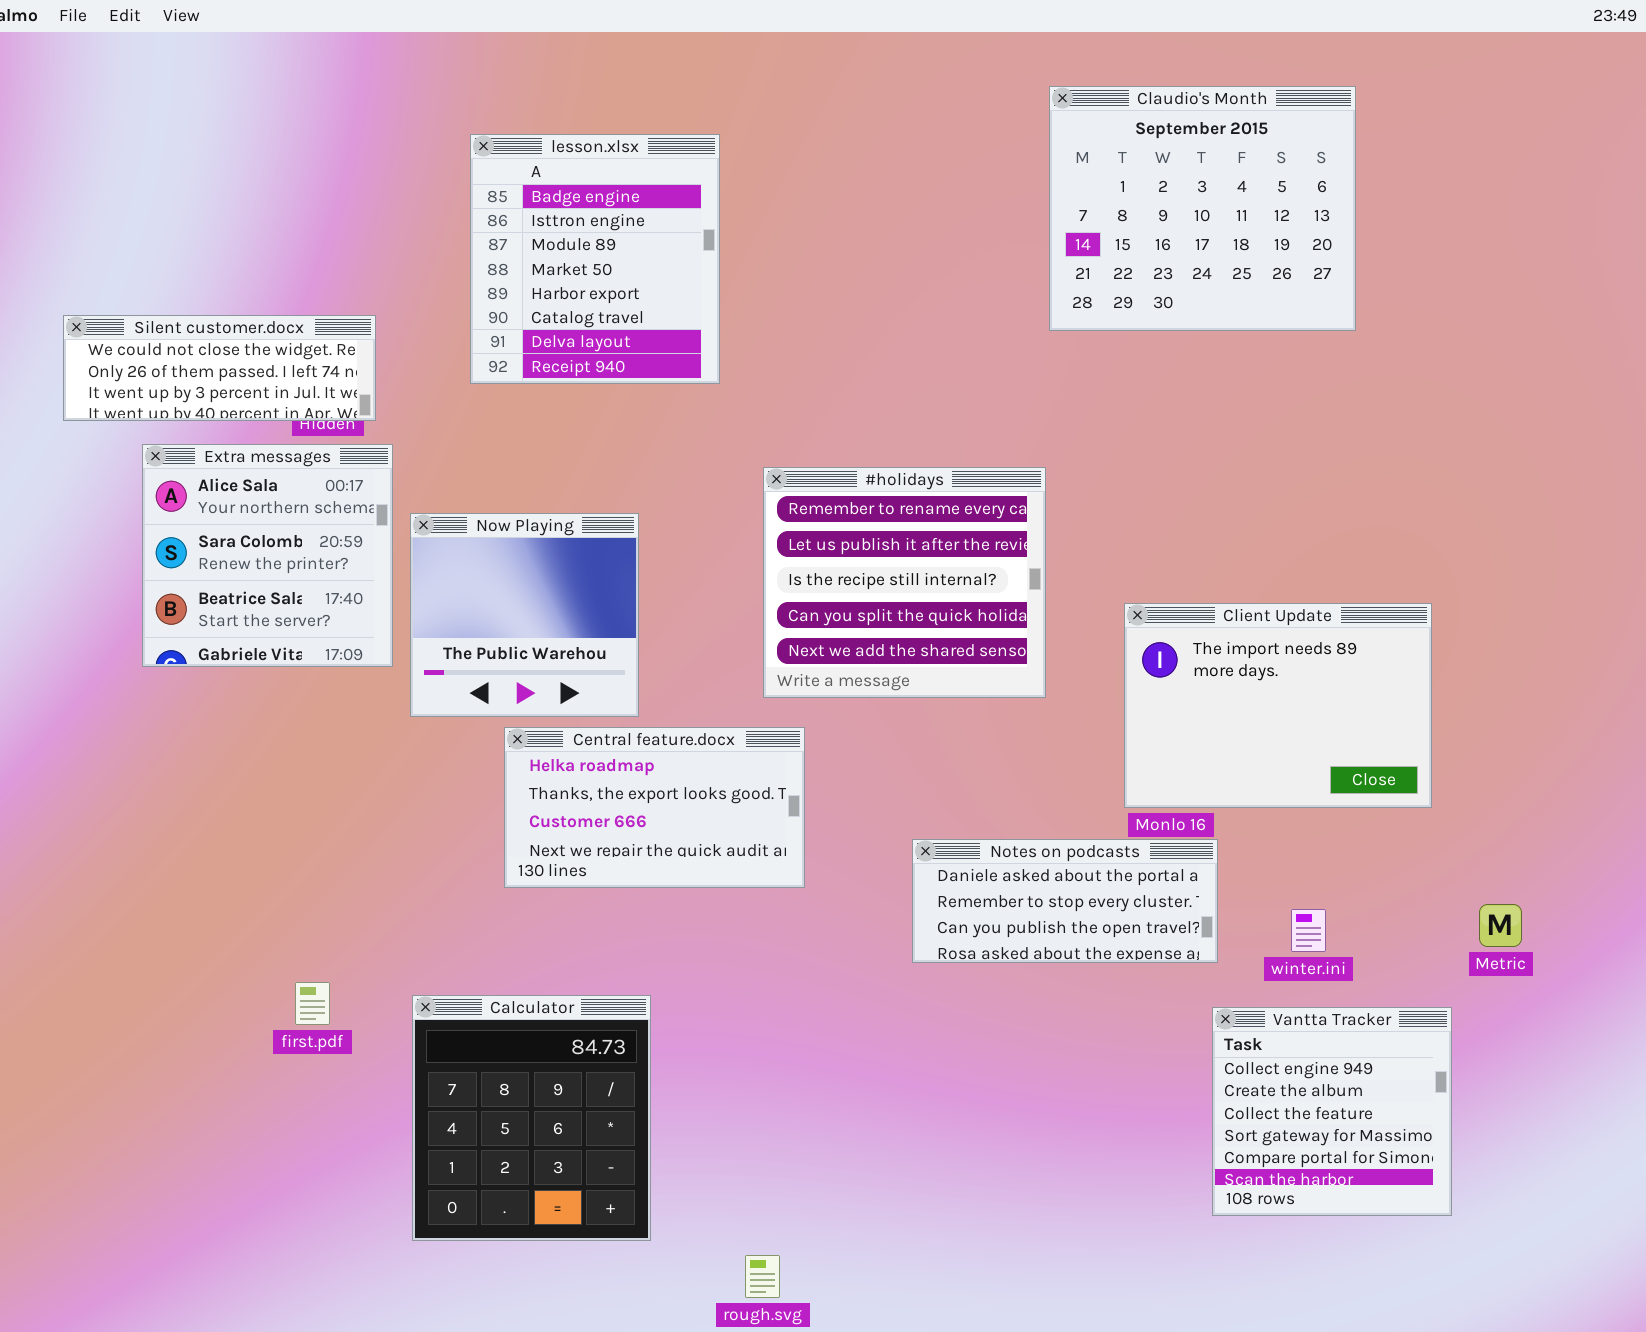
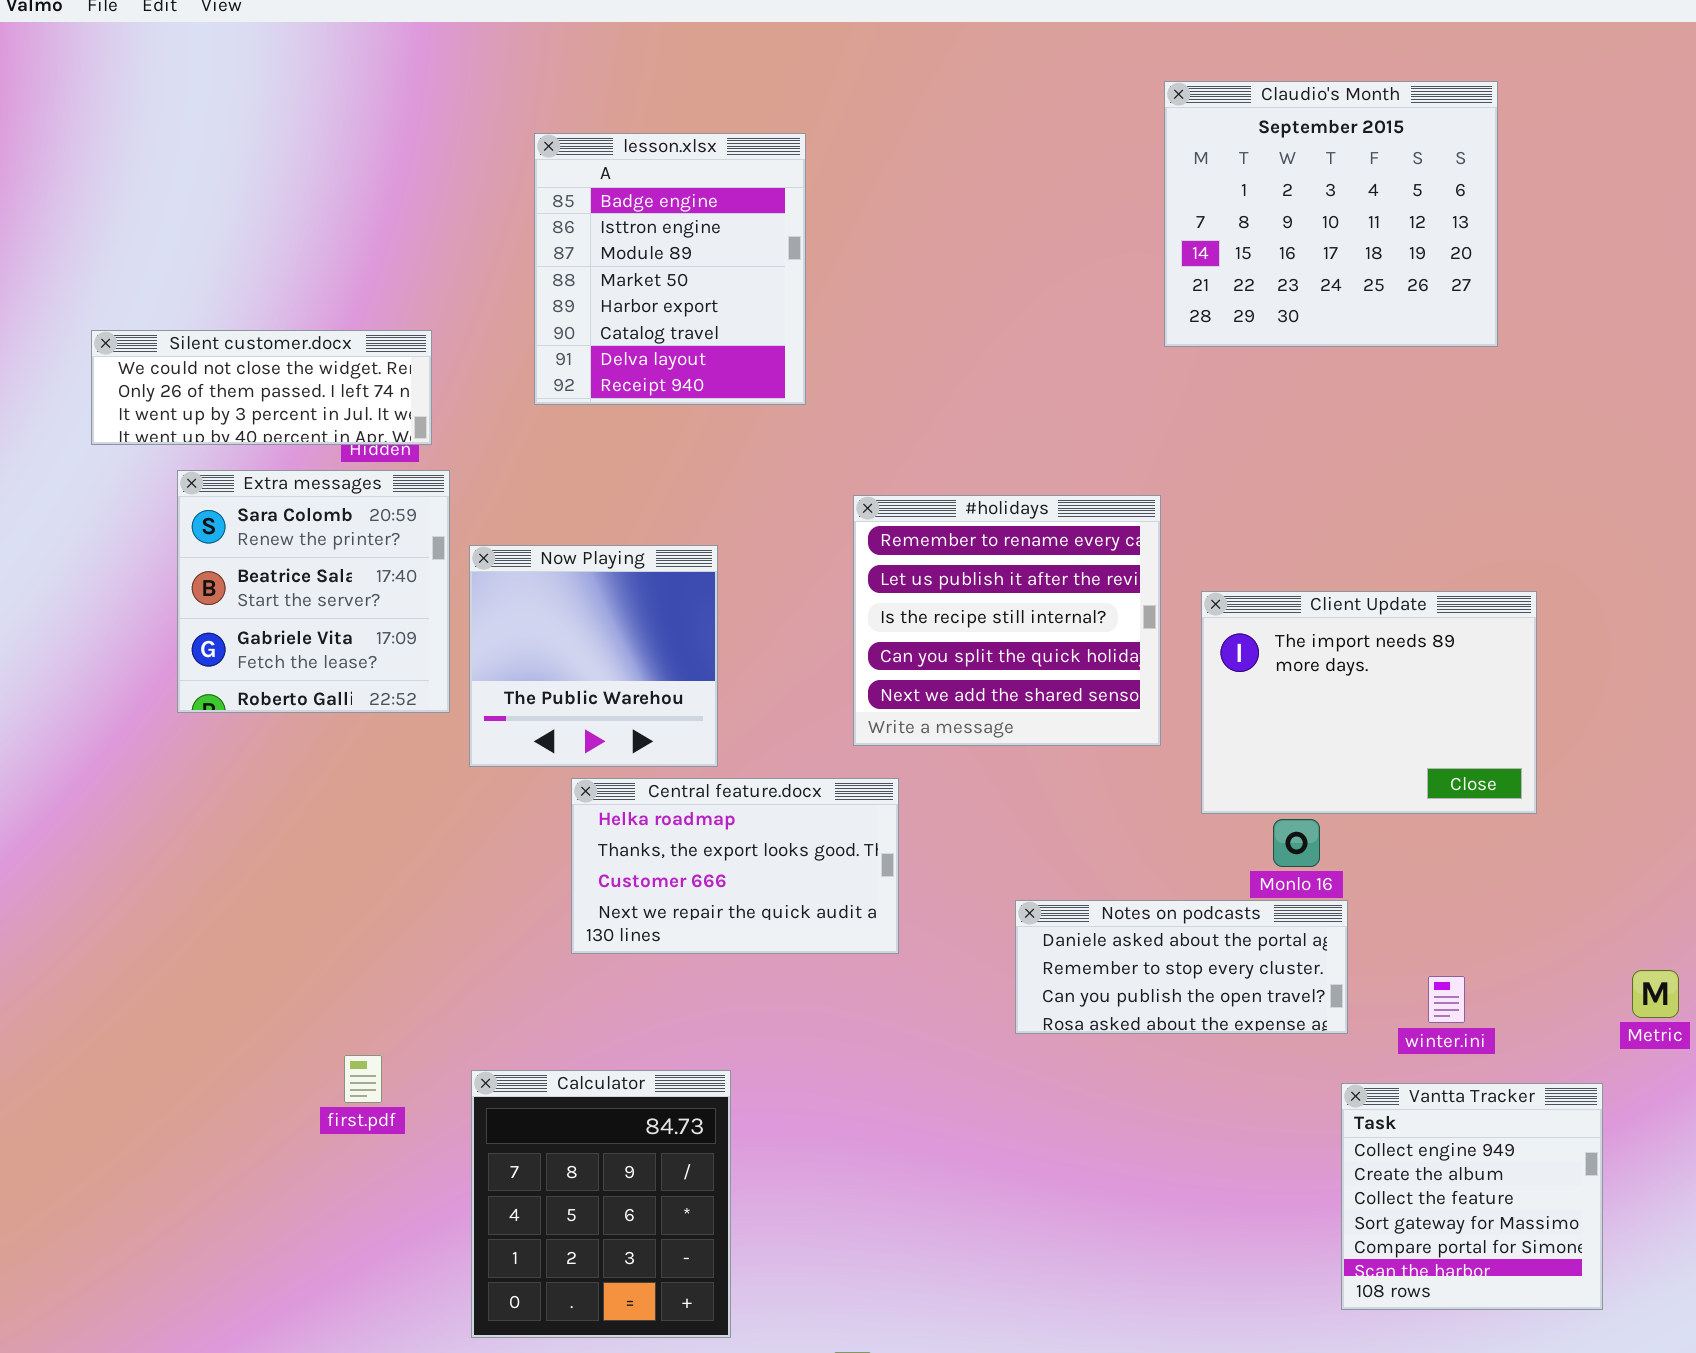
Extra messages: [142,444,393,667] -> [177,470,450,713], scrolled down 1 row
Client Update: [1124,603,1432,808] -> [1201,591,1537,814], moved

